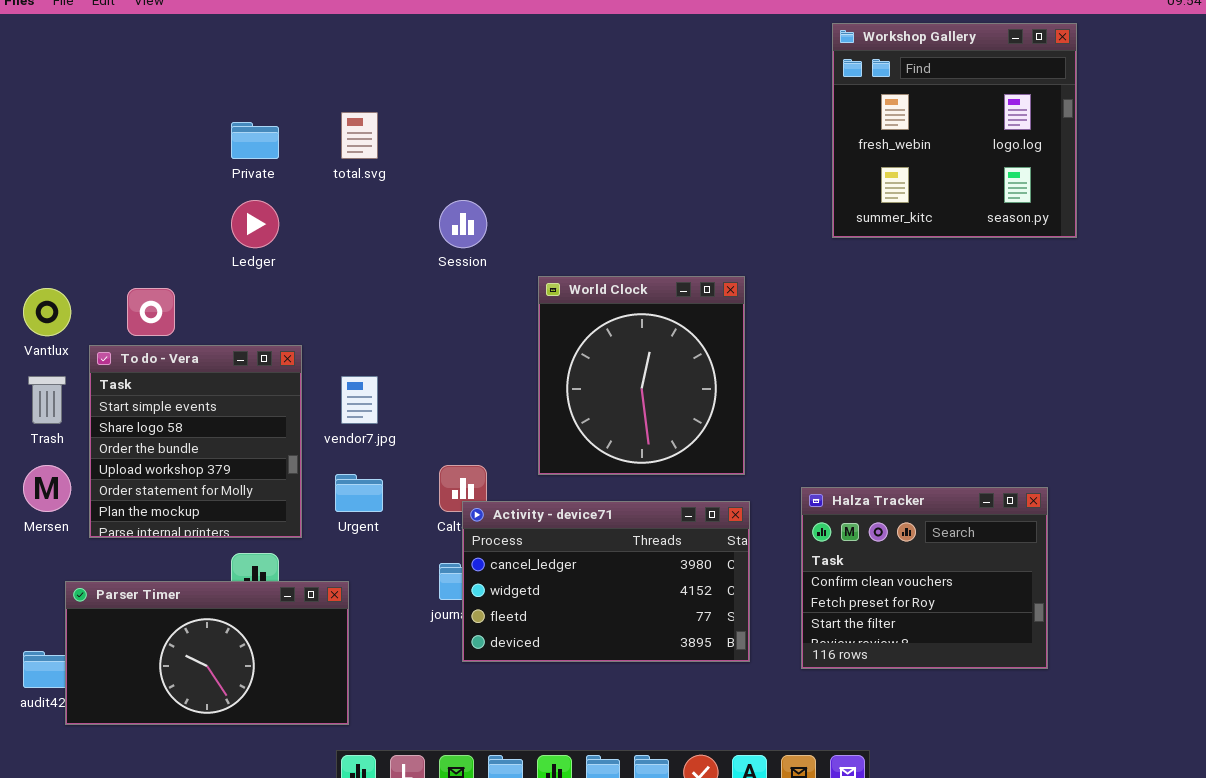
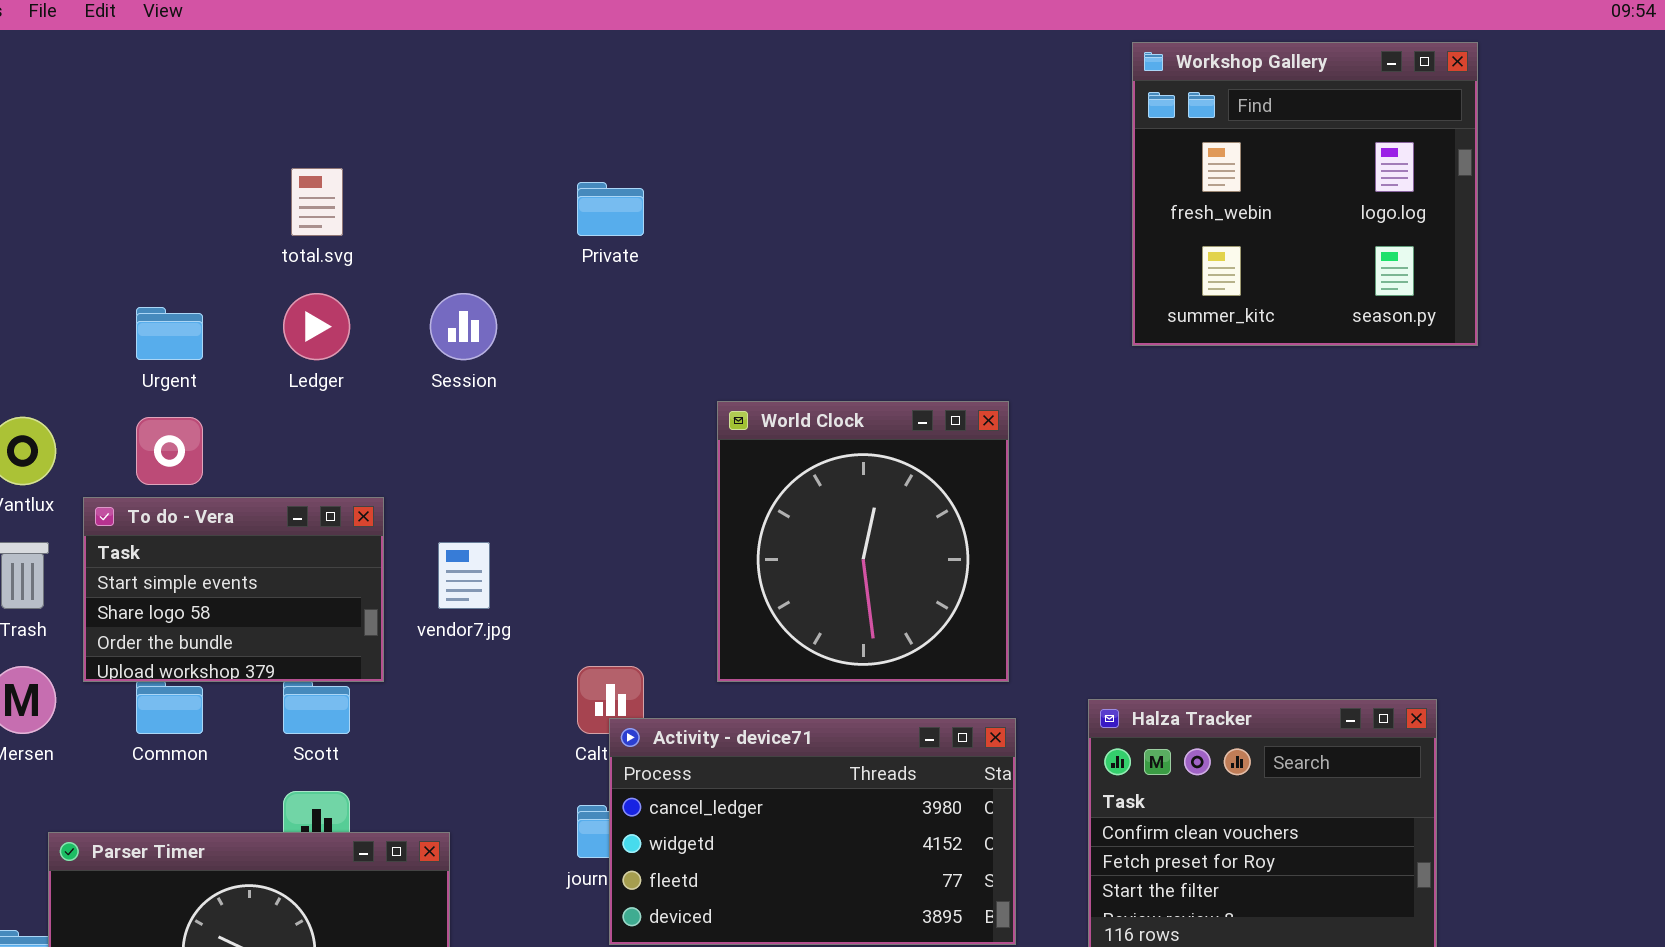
total.svg: [341,112,378,159] -> [291,168,343,236], moved
Private: [231,122,279,159] -> [577,182,644,236], moved
Session: [439,200,487,248] -> [430,293,497,360], moved
To do - Vera: [89,345,302,538] -> [83,497,384,682], resized
Urgent: [335,474,383,512] -> [136,307,203,360], moved

